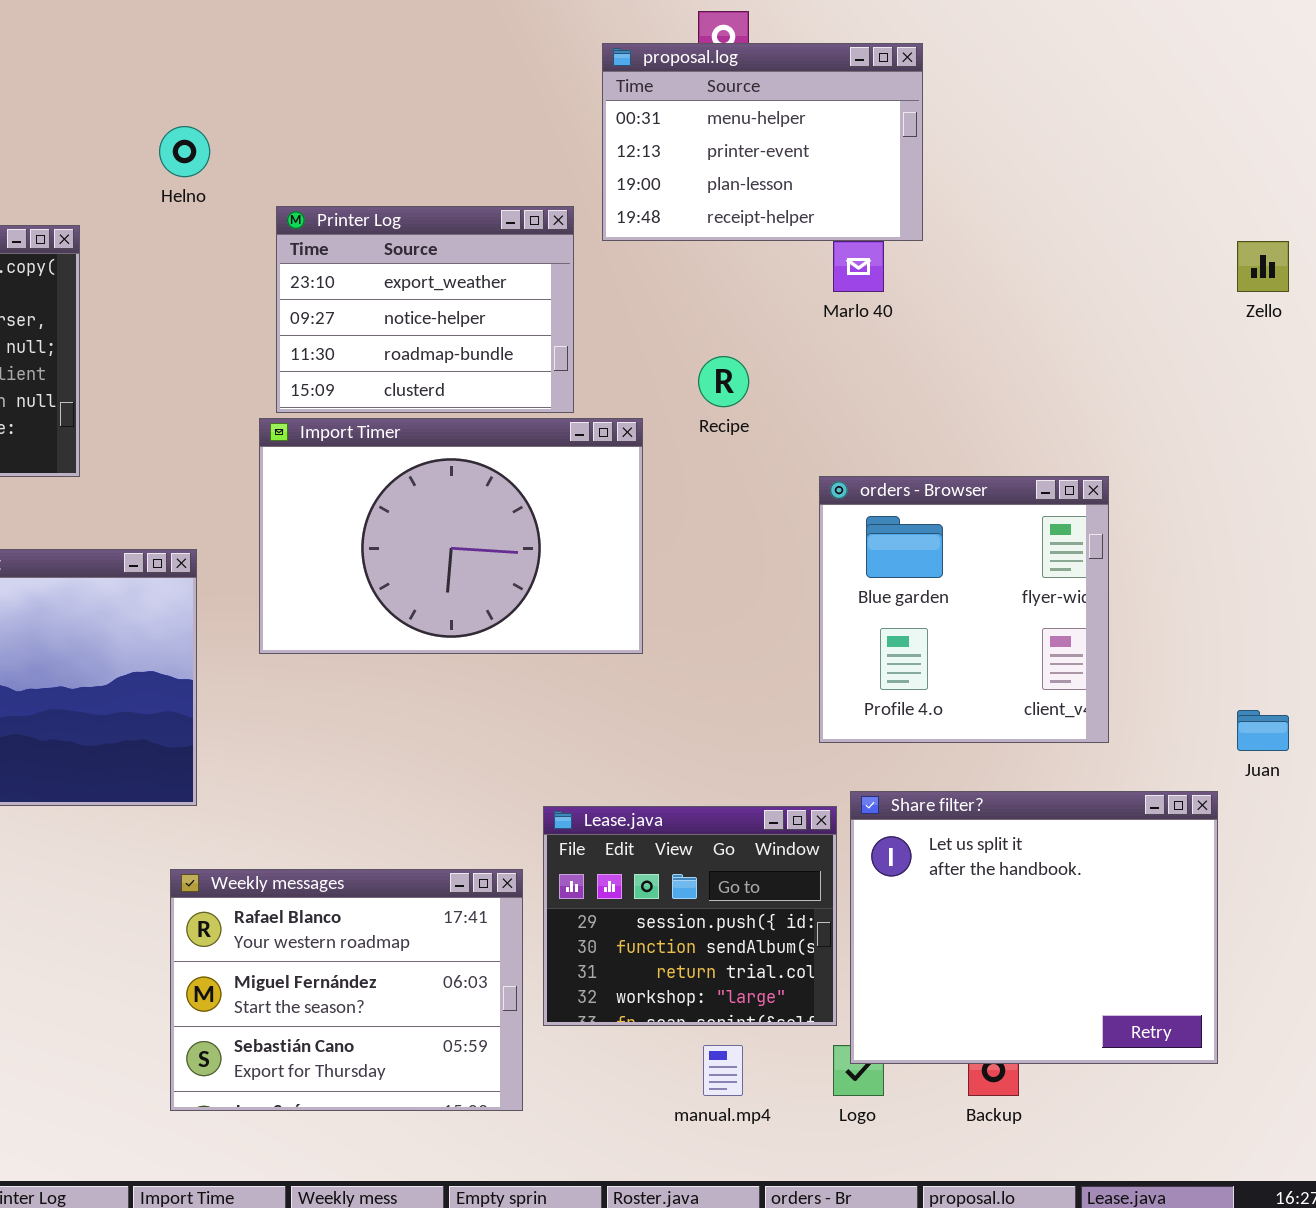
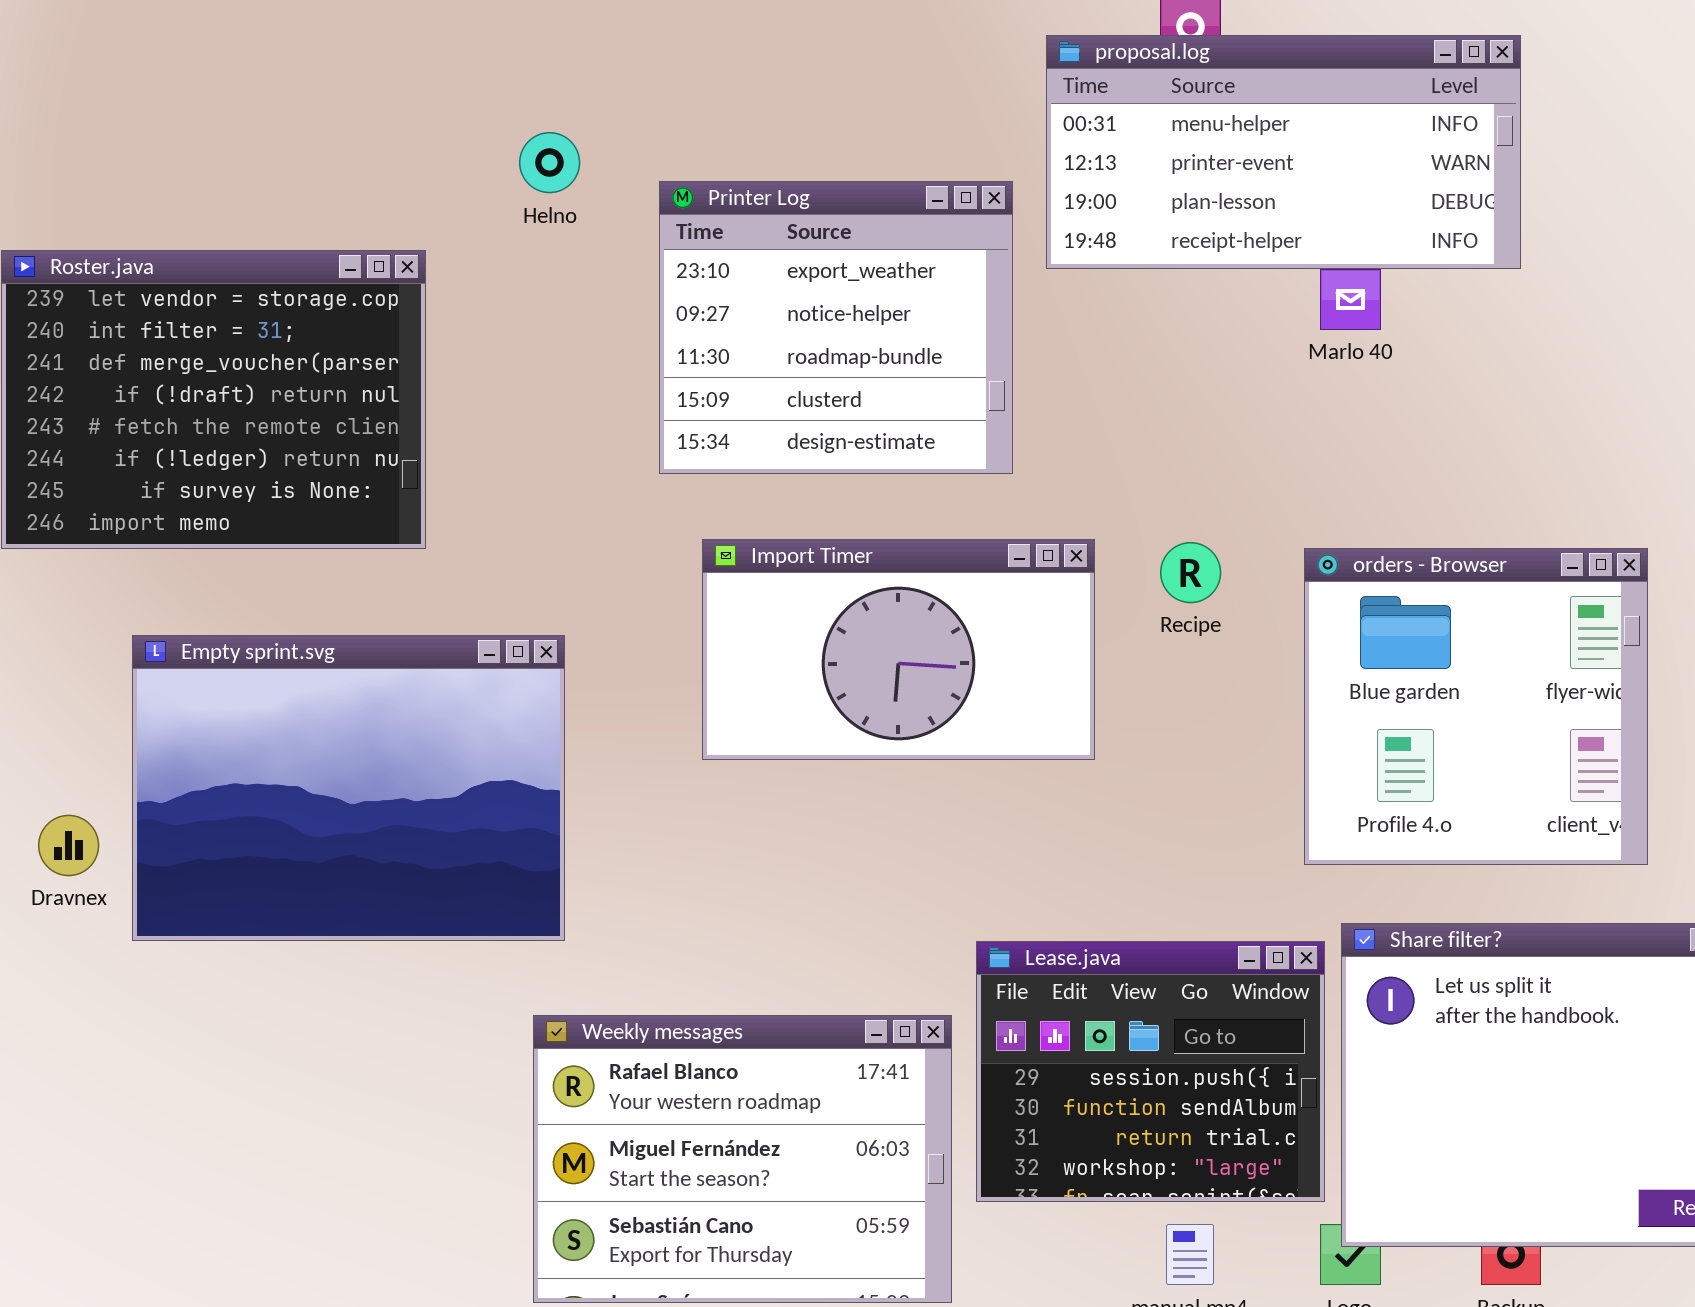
proposal.log: [602,43,923,241] -> [1046,35,1521,269], resized
Printer Log: [276,206,574,413] -> [659,181,1013,474], resized
Recipe: [698,356,749,407] -> [1160,542,1221,603], moved
Import Timer: [259,418,643,654] -> [702,539,1095,760], resized

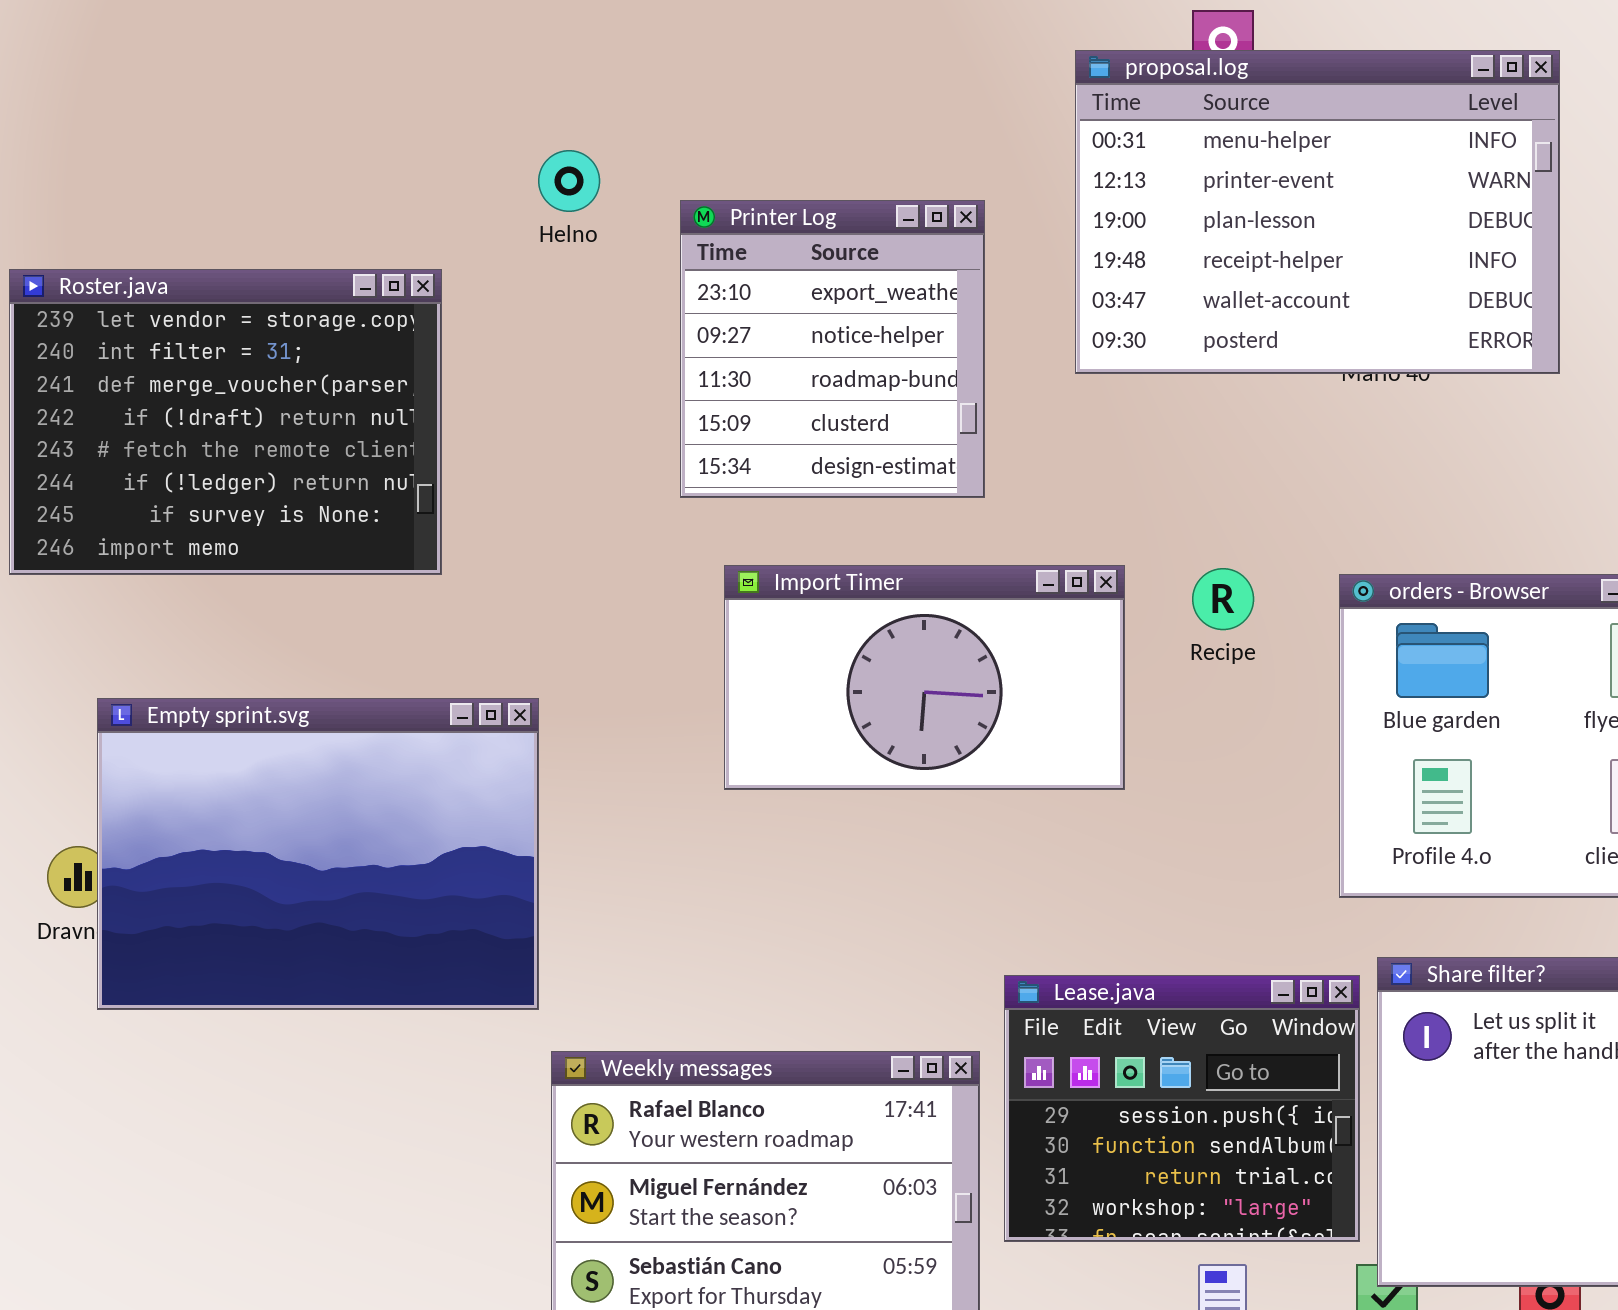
proposal.log: [1046,35,1521,269] -> [1075,50,1560,374], resized
Printer Log: [659,181,1013,474] -> [680,200,985,498], resized
Empty sprint.svg: [132,635,565,941] -> [97,698,539,1010], moved

